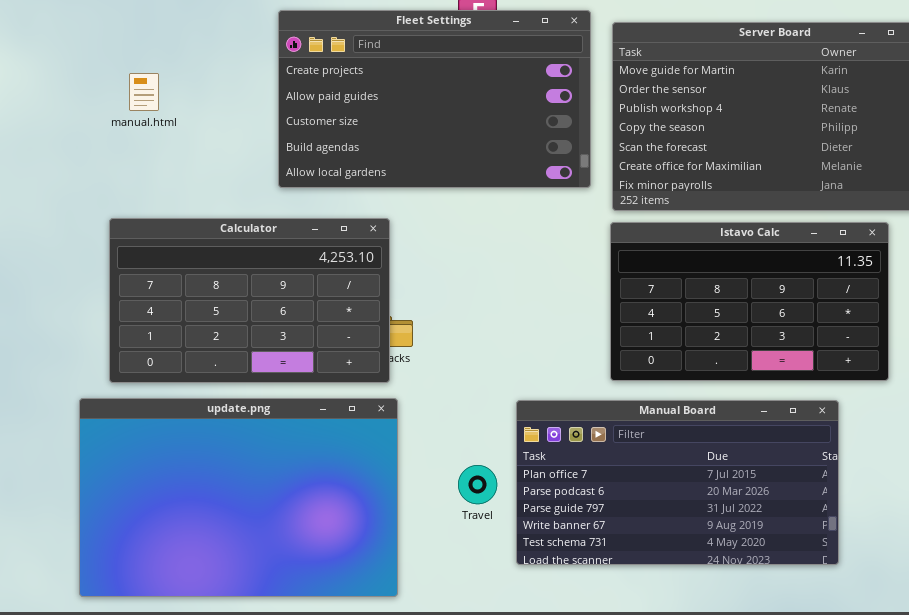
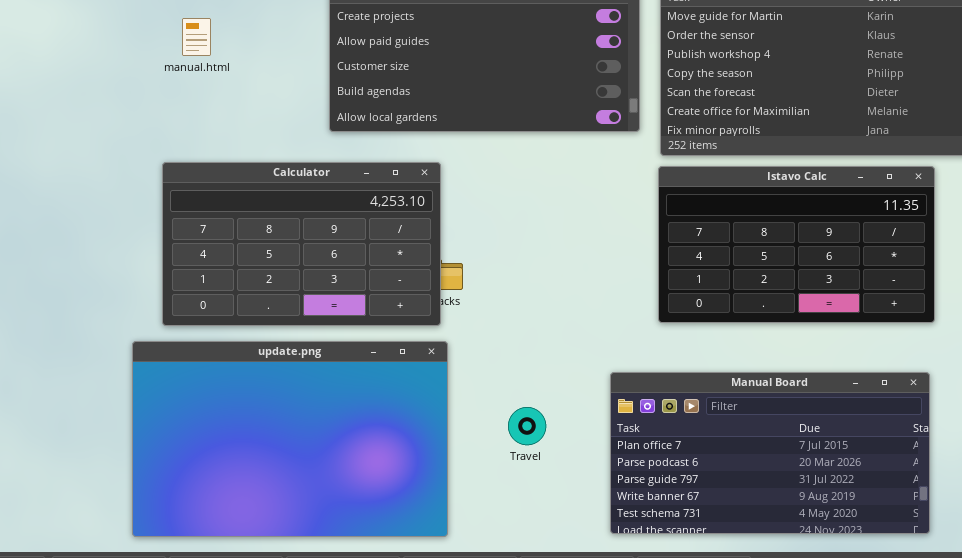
Manual Board: [516,400,839,565] -> [610,372,930,534], moved

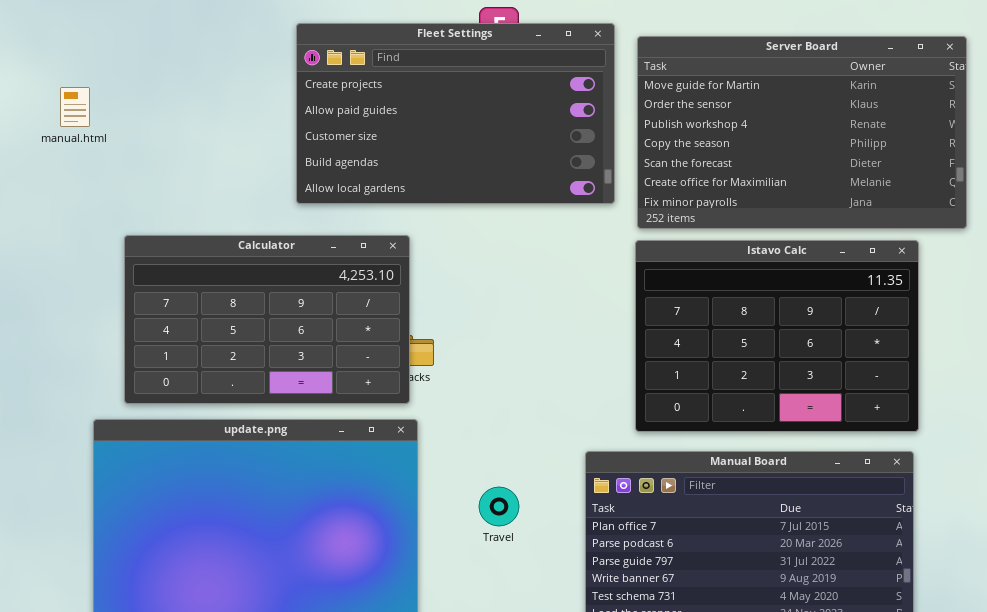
manual.html: [182,18,211,56] -> [60,87,90,127], moved
Istavo Calc: [658,166,935,323] -> [635,240,919,432], resized

